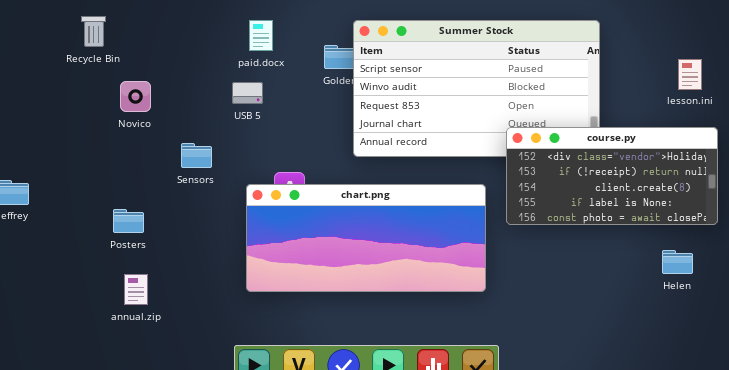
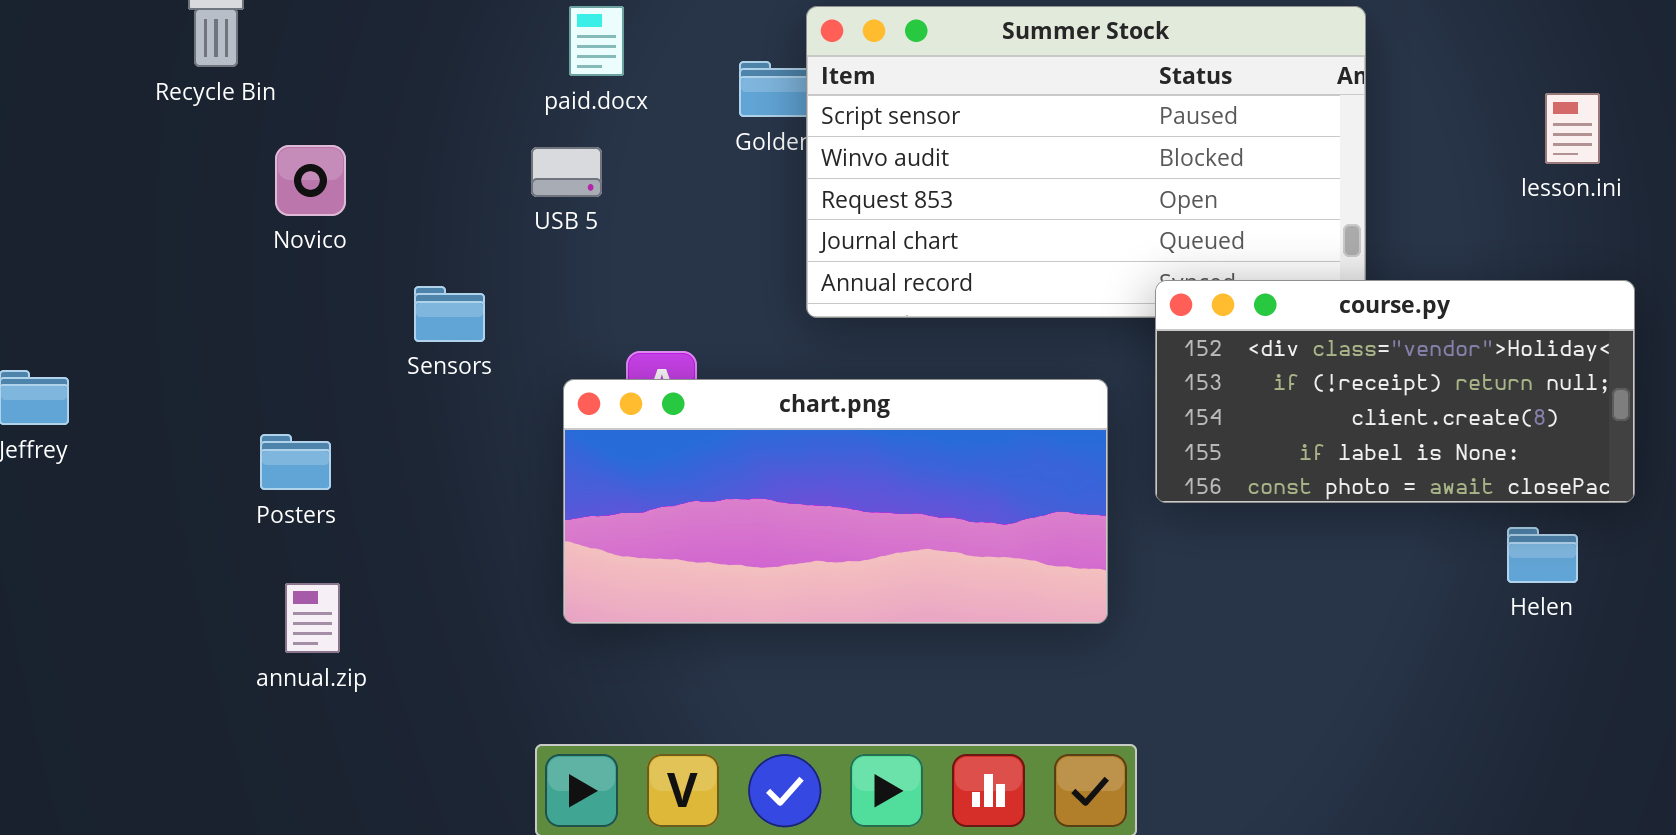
course.py: [506,127,718,225] -> [1155,280,1635,503], moved

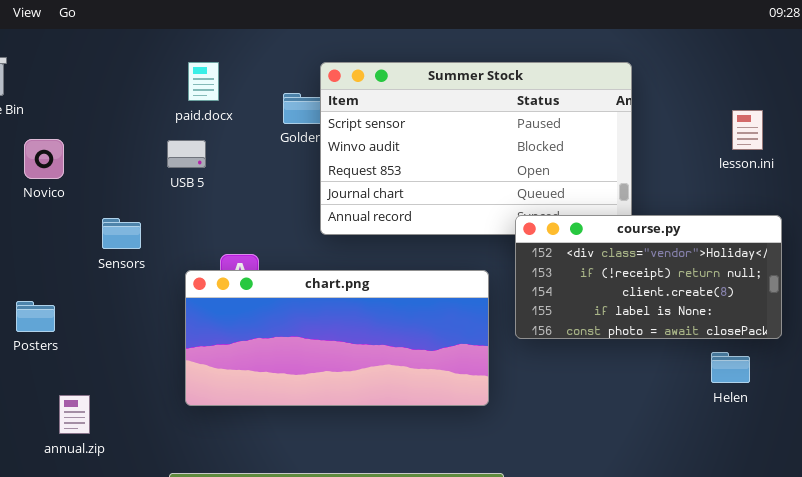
annual.zip: [285,583,340,653] -> [59,395,90,434], moved

